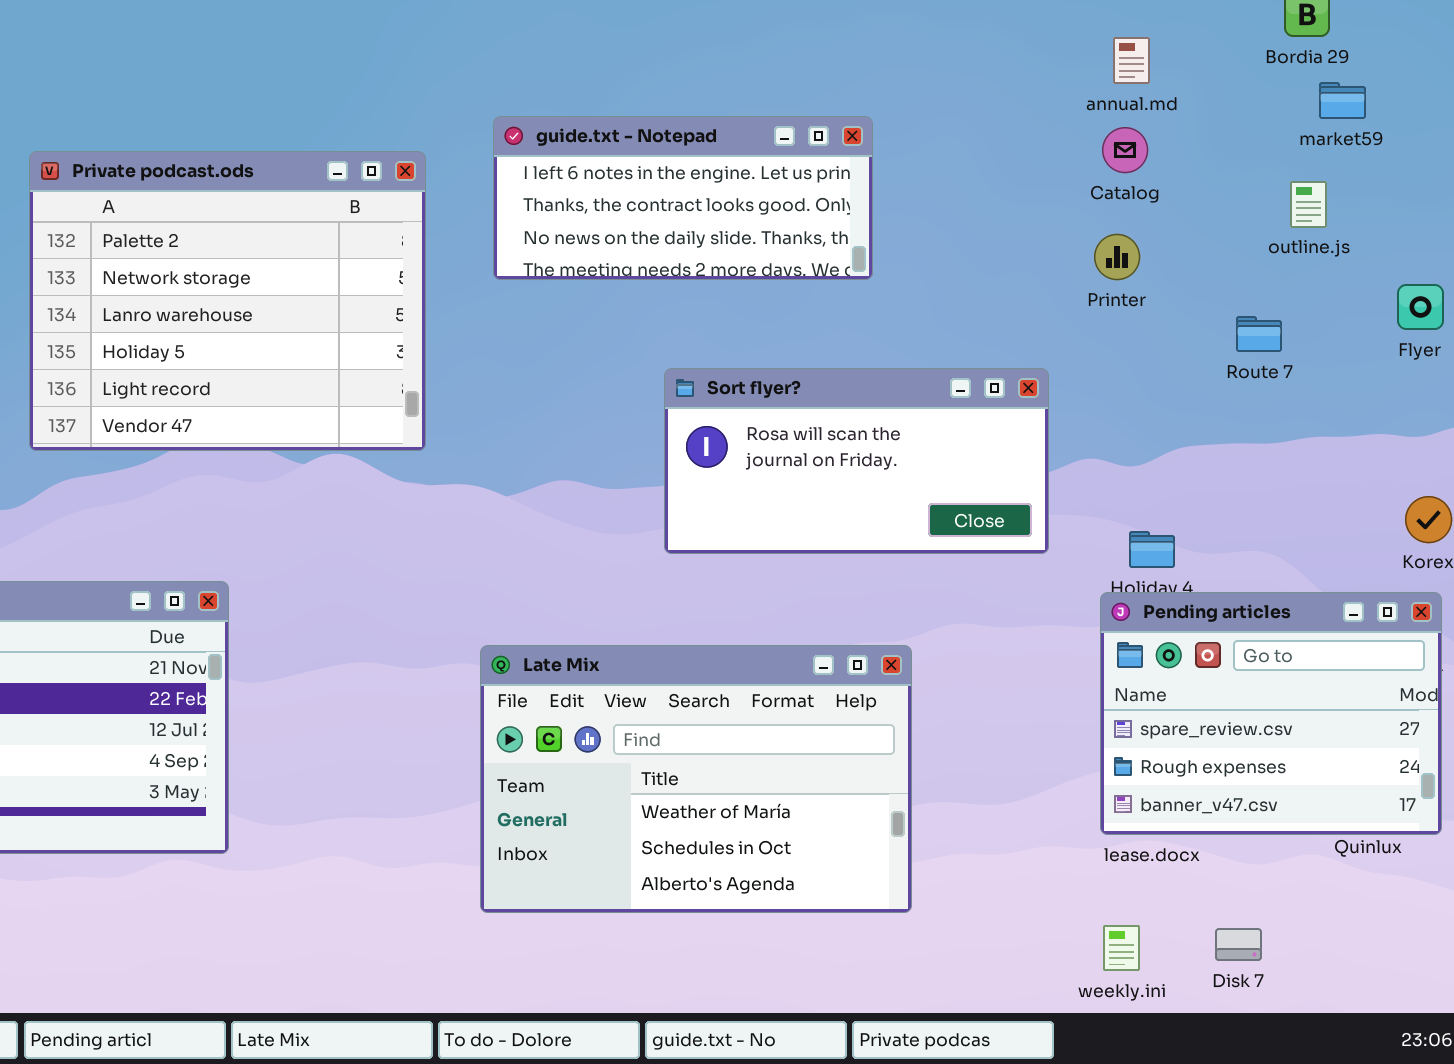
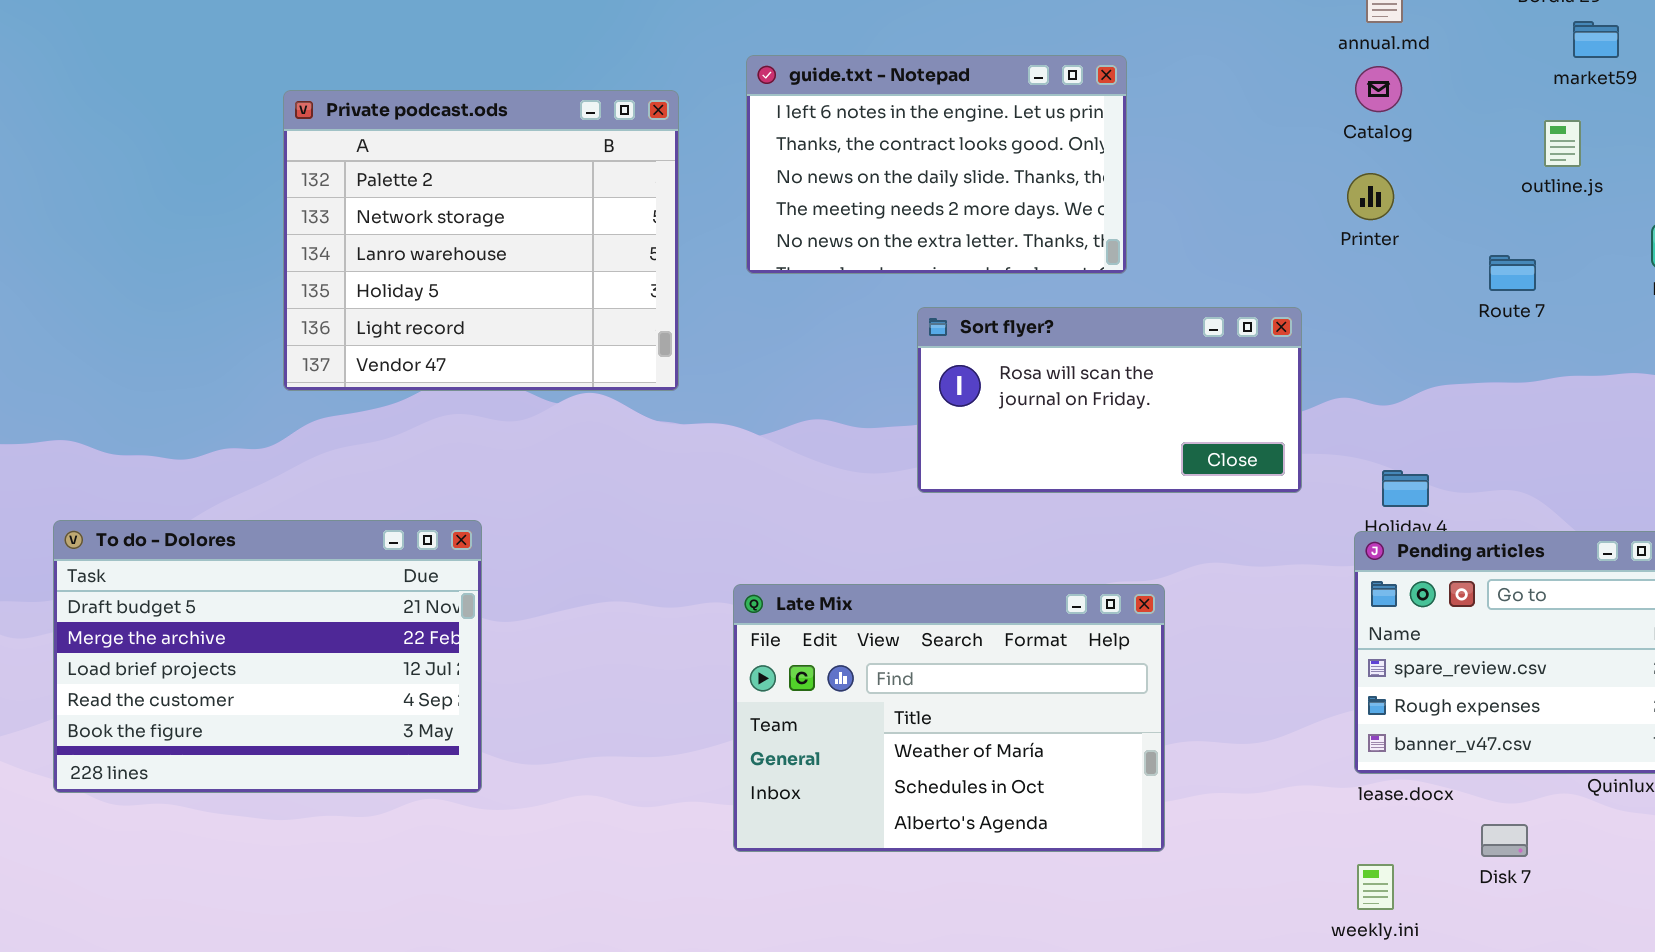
guide.txt - Notepad: [493,116,873,280] -> [746,55,1127,274], resized
Disk 7: [1215,928,1262,961] -> [1481,824,1528,857], moved

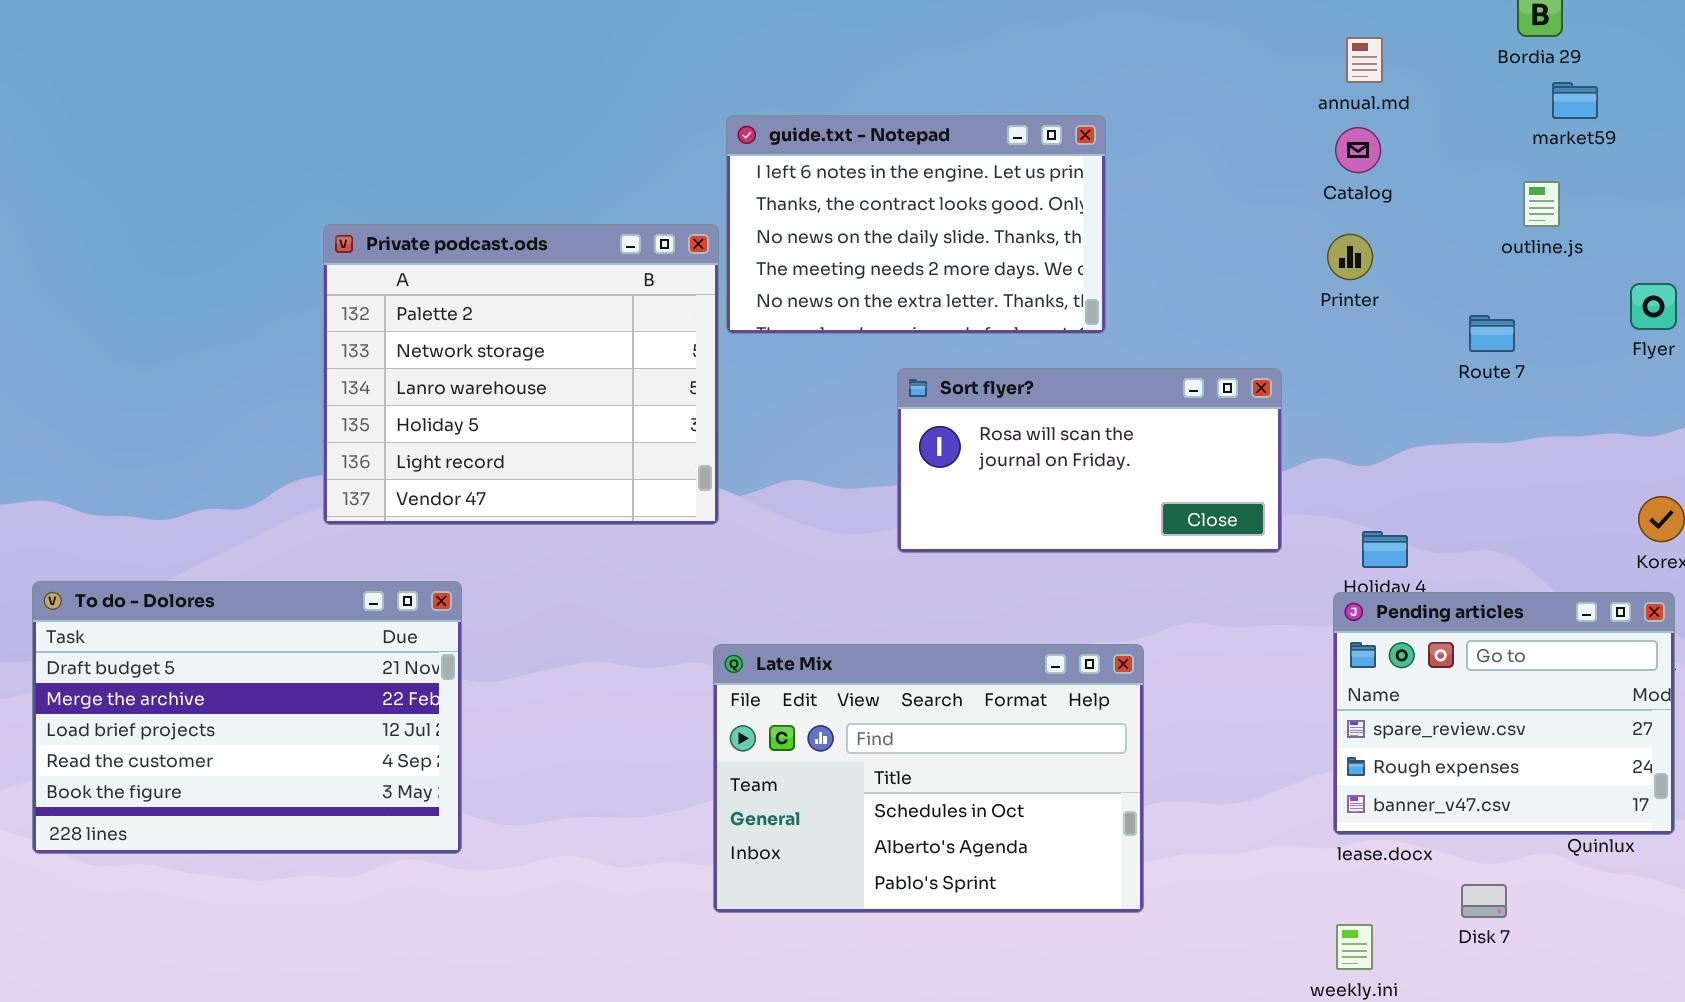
Private podcast.ods: [283,90,679,391] -> [323,224,719,525], moved
Late Mix: [733,584,1165,852] -> [713,644,1144,913], scrolled down 1 row

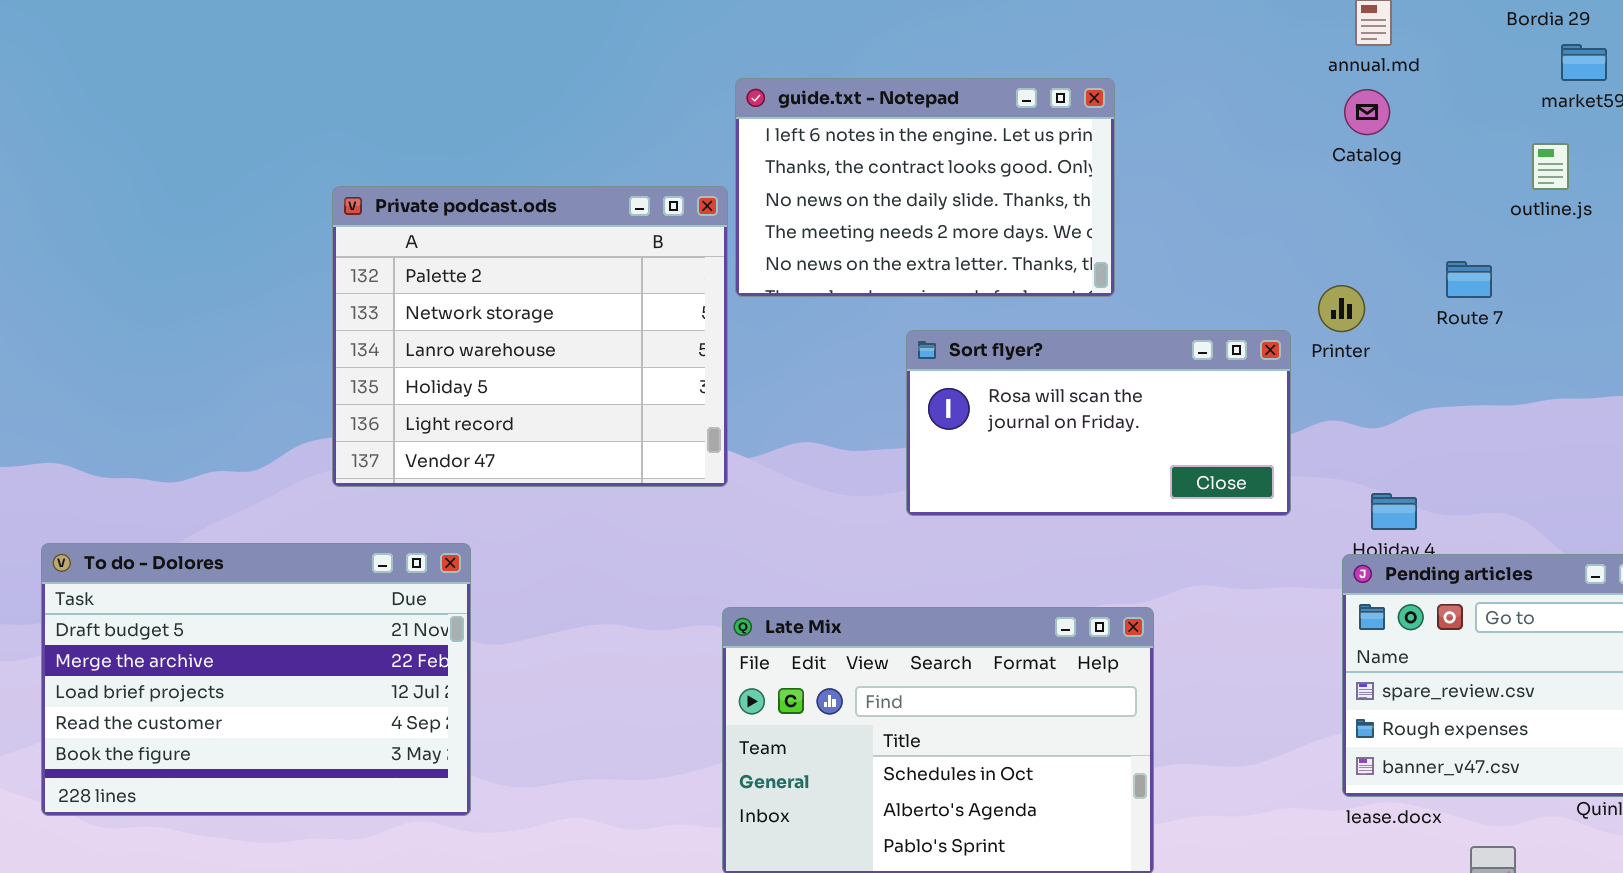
Printer: [1327,234,1373,280] -> [1318,285,1365,332], moved
Route 7: [1469,315,1515,352] -> [1446,261,1492,298], moved

